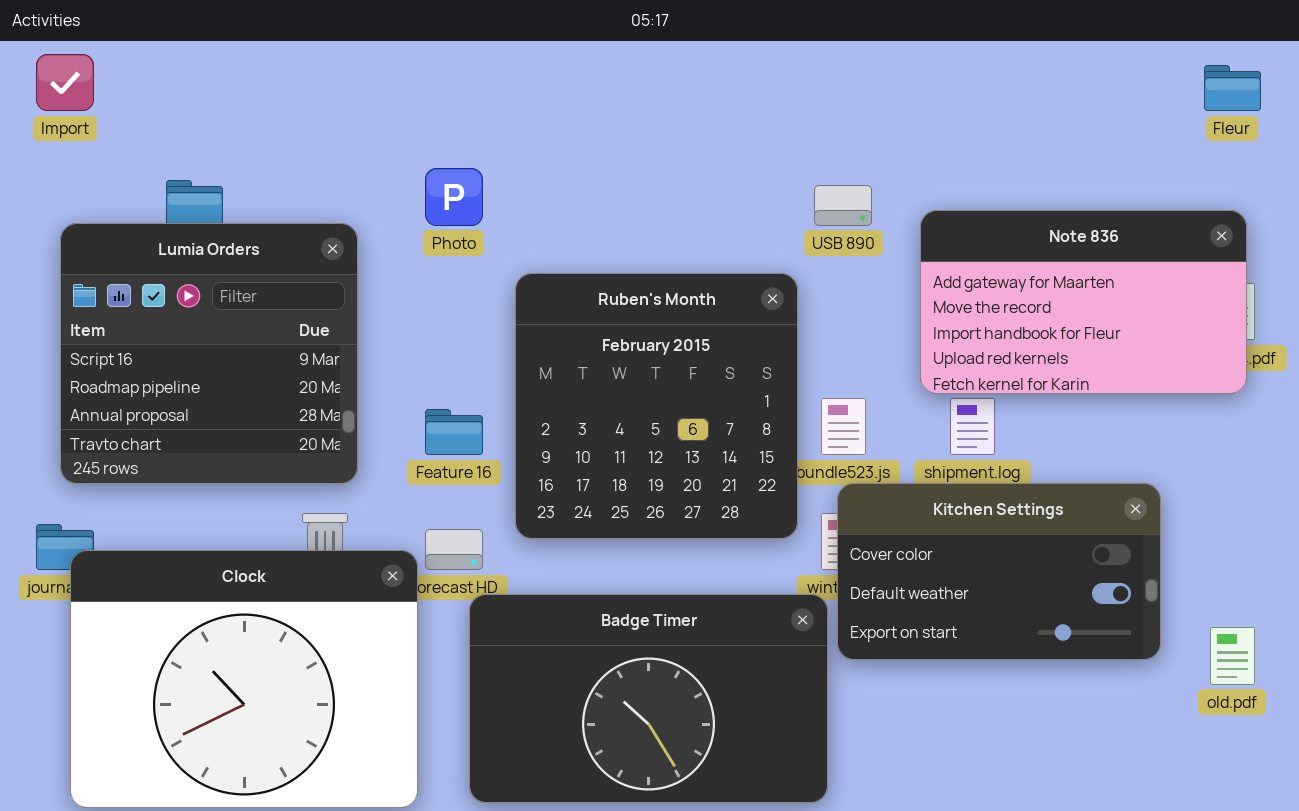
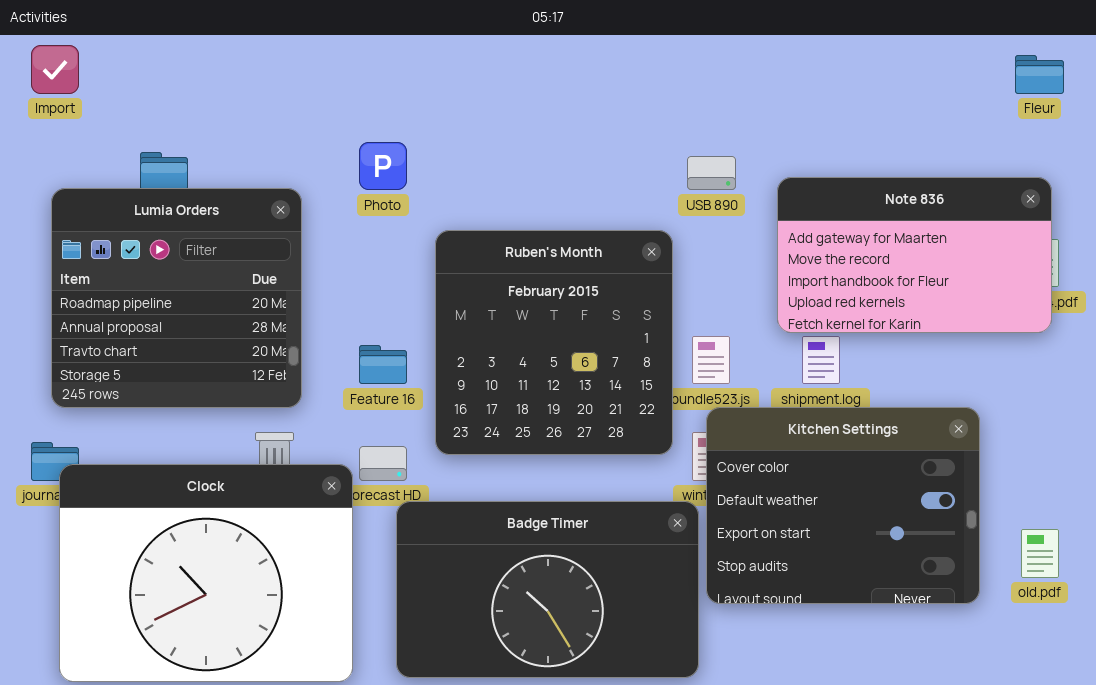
Lumia Orders: [60,223,358,484] -> [51,188,302,408], scrolled down 1 row
Kitchen Settings: [837,483,1161,660] -> [706,407,980,604], resized

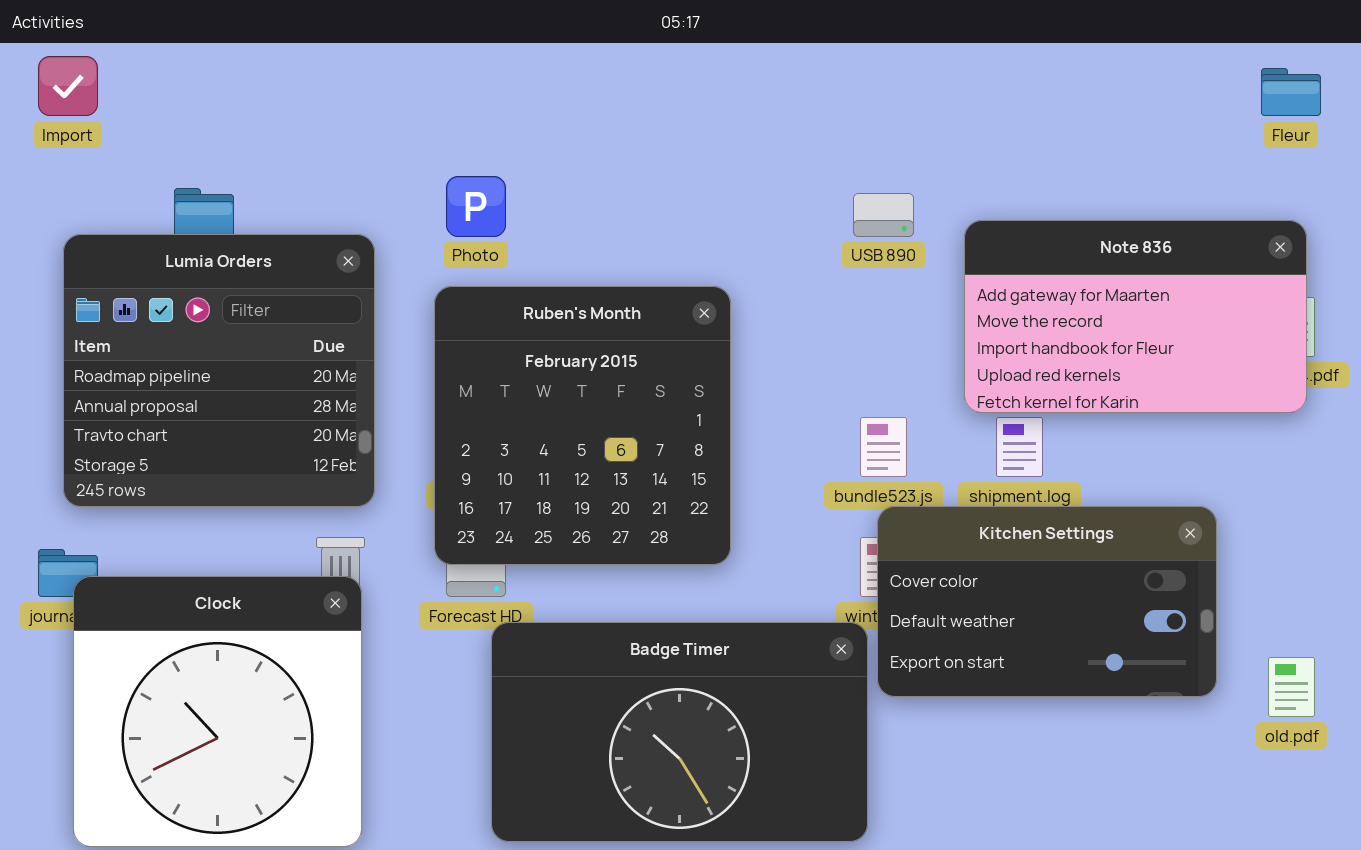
Ruben's Month: [435,230,673,455] -> [434,286,731,565], moved
Kitchen Settings: [706,407,980,604] -> [877,506,1217,697], resized
Clock: [59,464,353,682] -> [73,576,362,847], resized

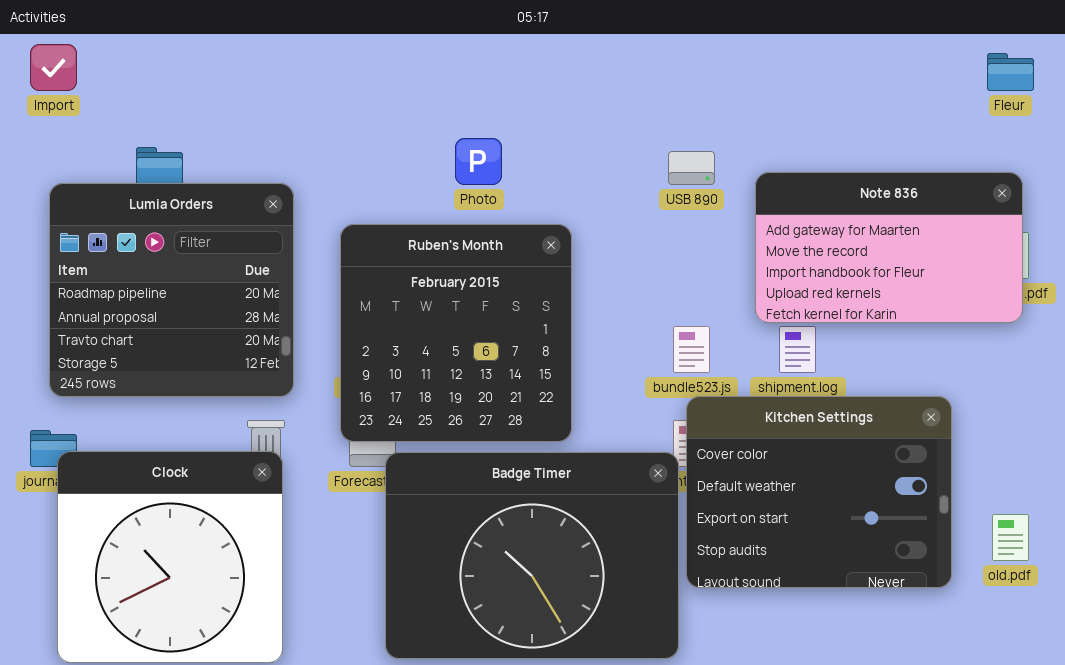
Photo: [446,176,506,237] -> [455,138,502,185], moved
Kitchen Settings: [877,506,1217,697] -> [686,396,952,588], resized
Badge Timer: [491,622,868,842] -> [385,452,679,659], resized

